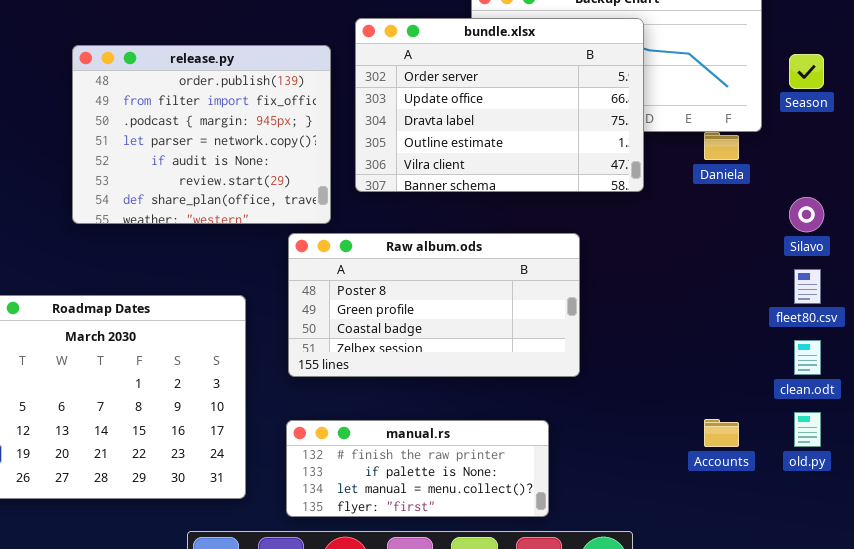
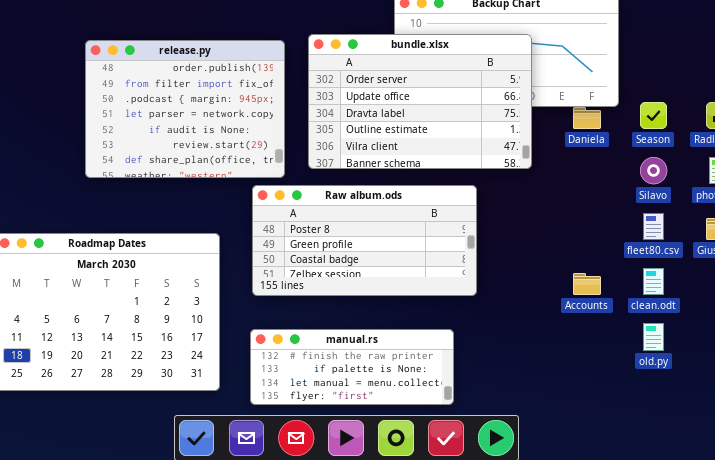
bundle.xlsx: [355,18,644,192] -> [308,34,532,169], moved
Season: [789,54,824,89] -> [640,102,667,129], moved
Accounts: [704,419,739,447] -> [573,273,601,295], moved

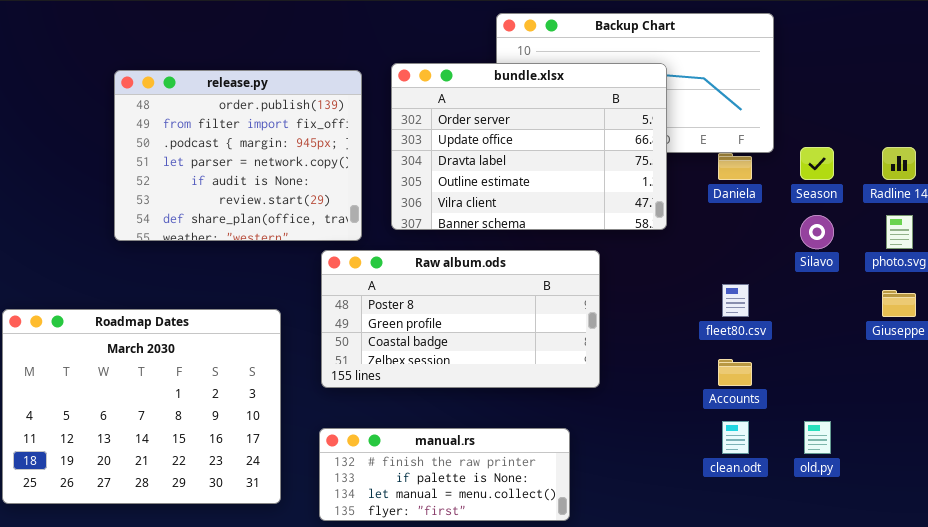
fleet80.csv: [643,213,664,240] -> [722,284,749,317], moved
clean.odt: [643,268,664,295] -> [722,421,749,454], moved

